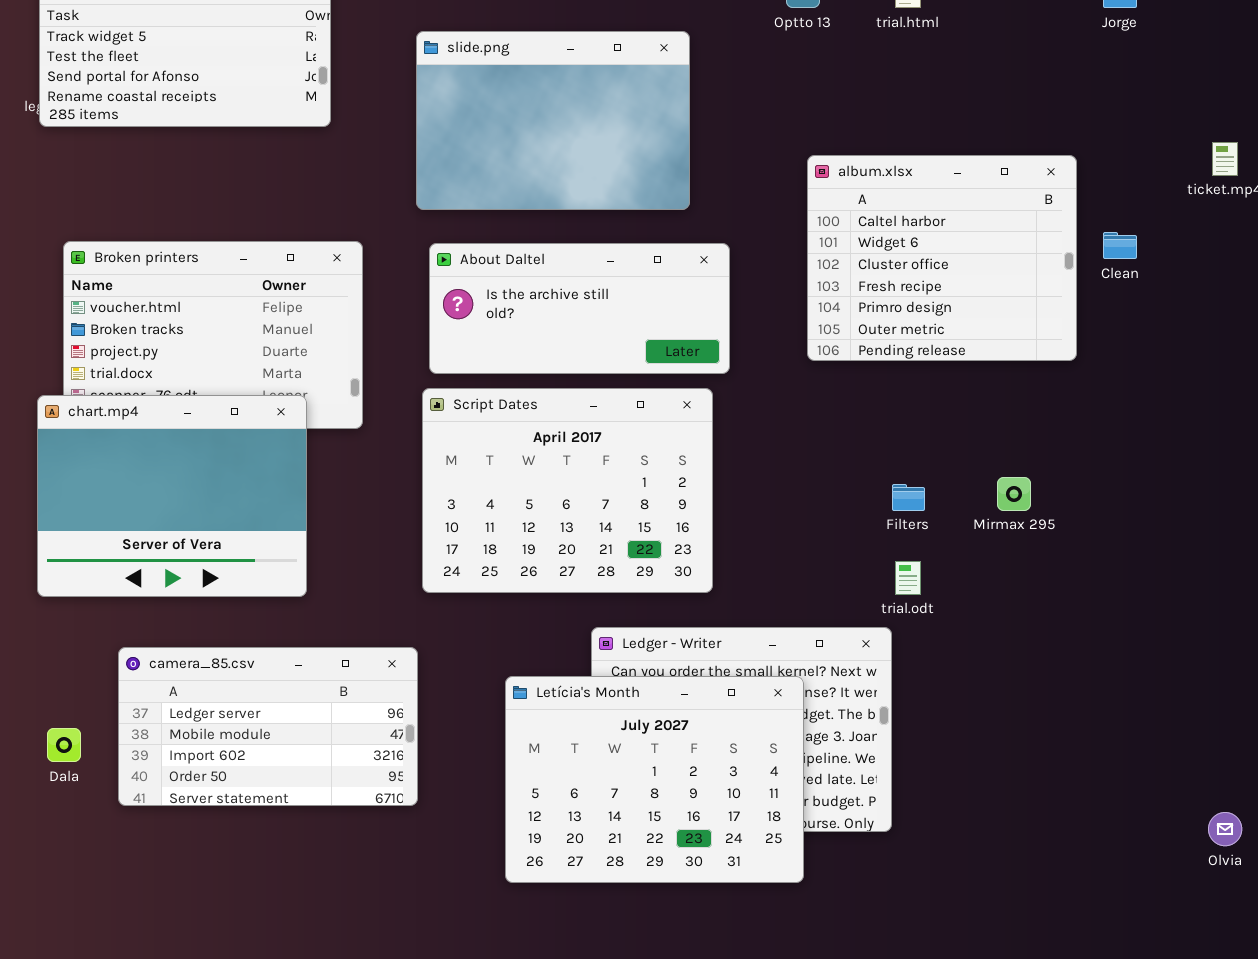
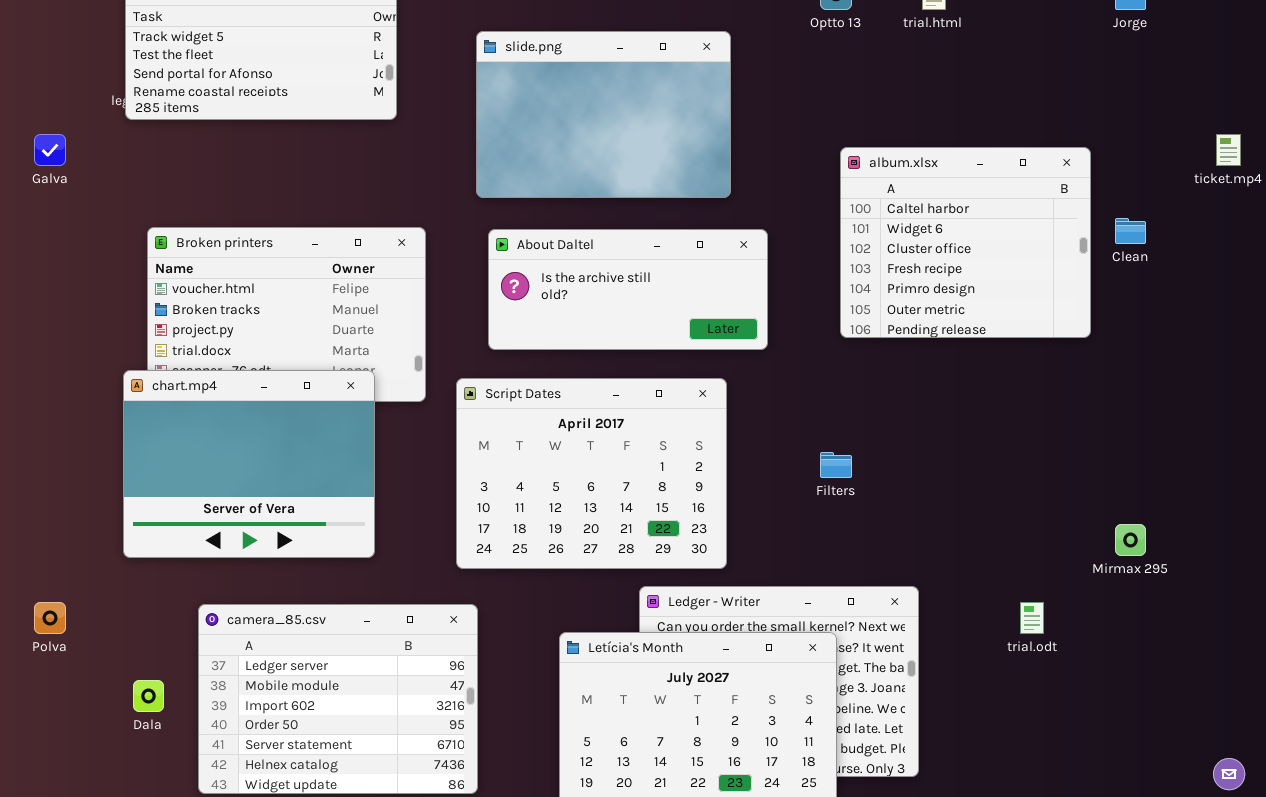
Script Dates: [422,388,713,593] -> [456,378,727,569], moved
Mirmax 295: [997,477,1031,511] -> [1115,524,1146,556], moved
Filters: [892,484,925,511] -> [820,452,852,478], moved
trial.odt: [895,561,921,595] -> [1020,602,1044,634], moved
camera_85.csv: [118,647,418,806] -> [198,604,478,794], resized

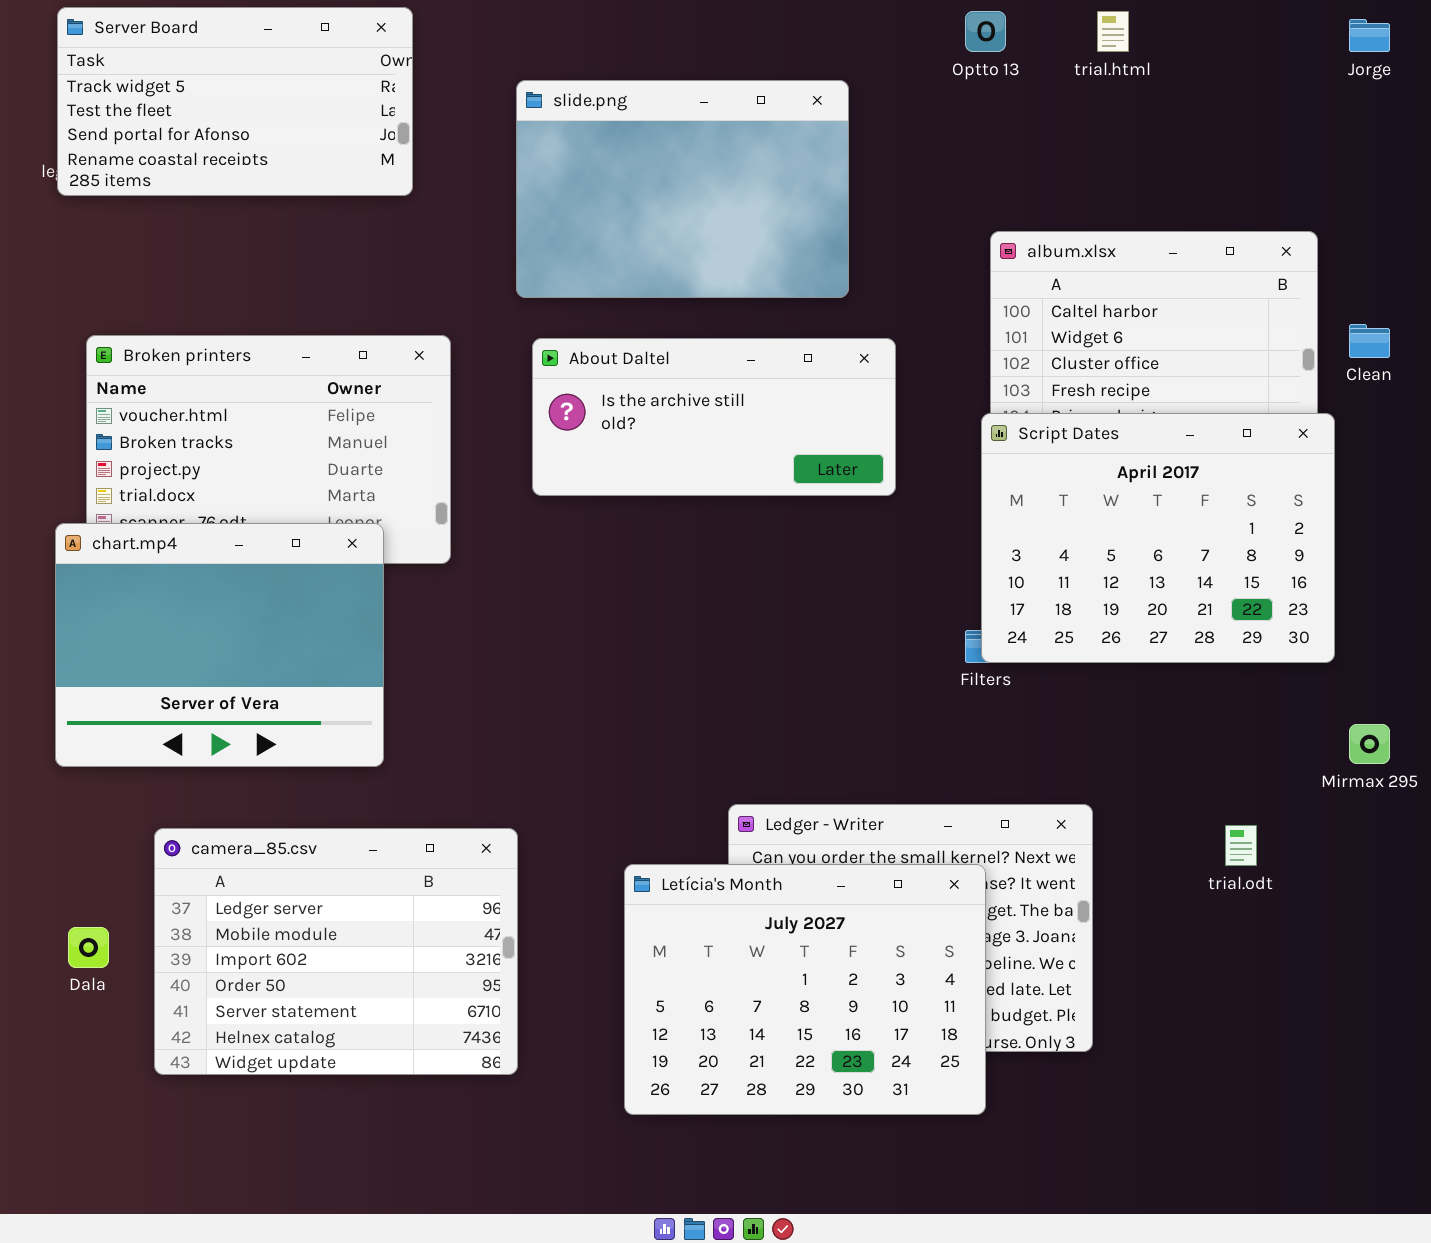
Script Dates: [456,378,727,569] -> [981,413,1335,663], moved

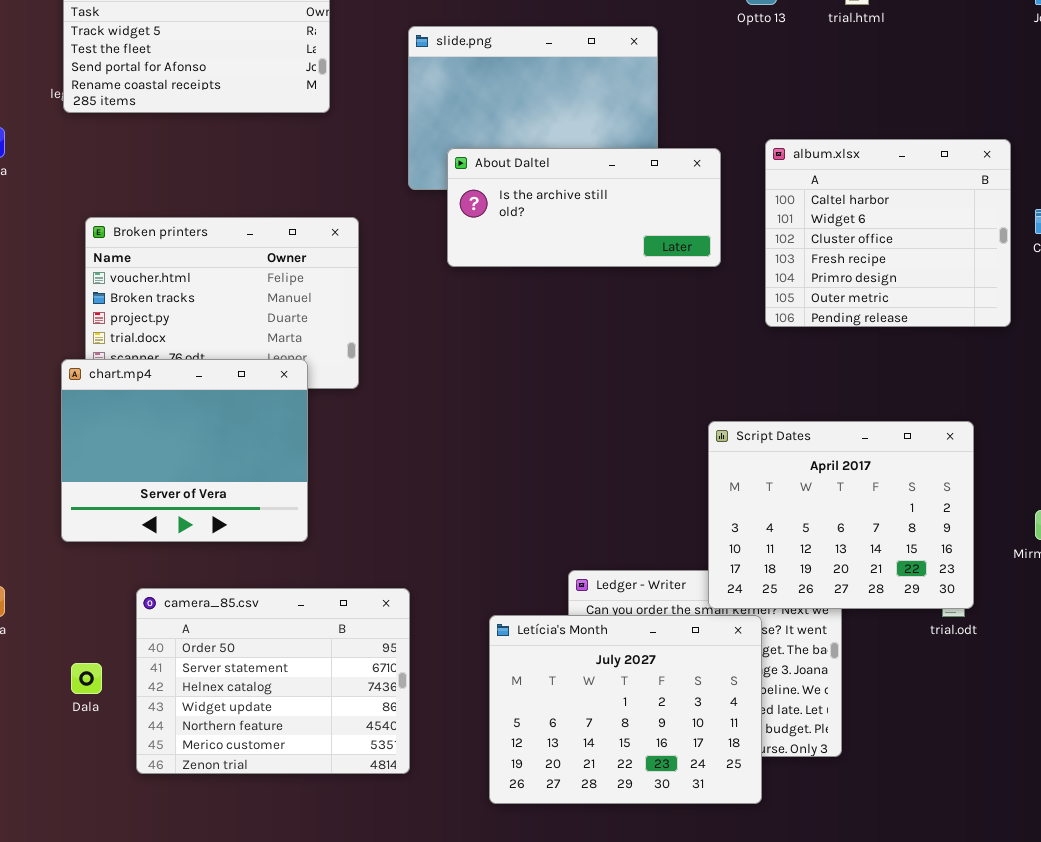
About Daltel: [532,338,896,496] -> [447,148,721,267], moved
Script Dates: [981,413,1335,663] -> [708,421,974,609], moved
camera_85.csv: [154,828,518,1075] -> [136,588,410,774], scrolled down 3 rows

